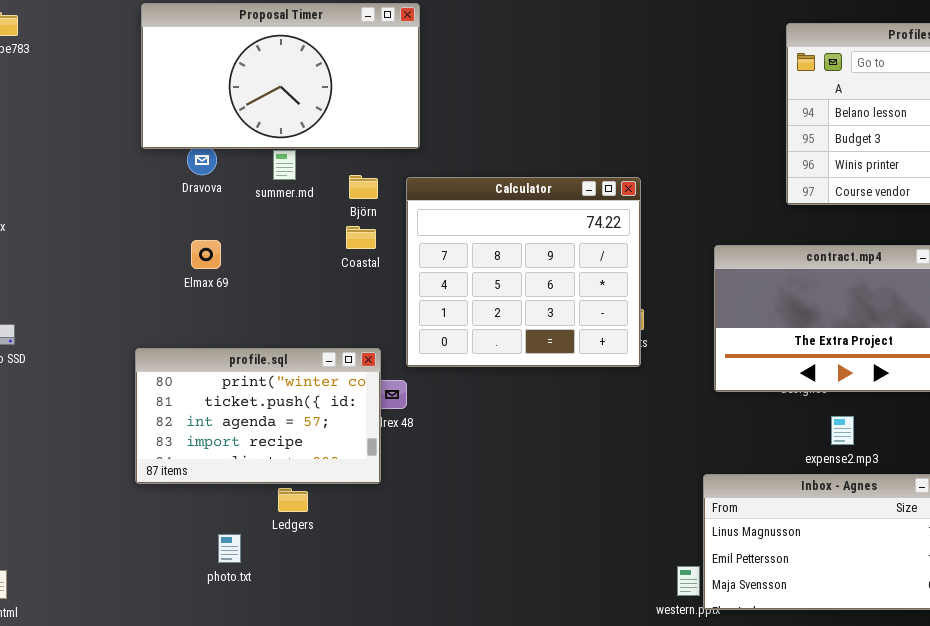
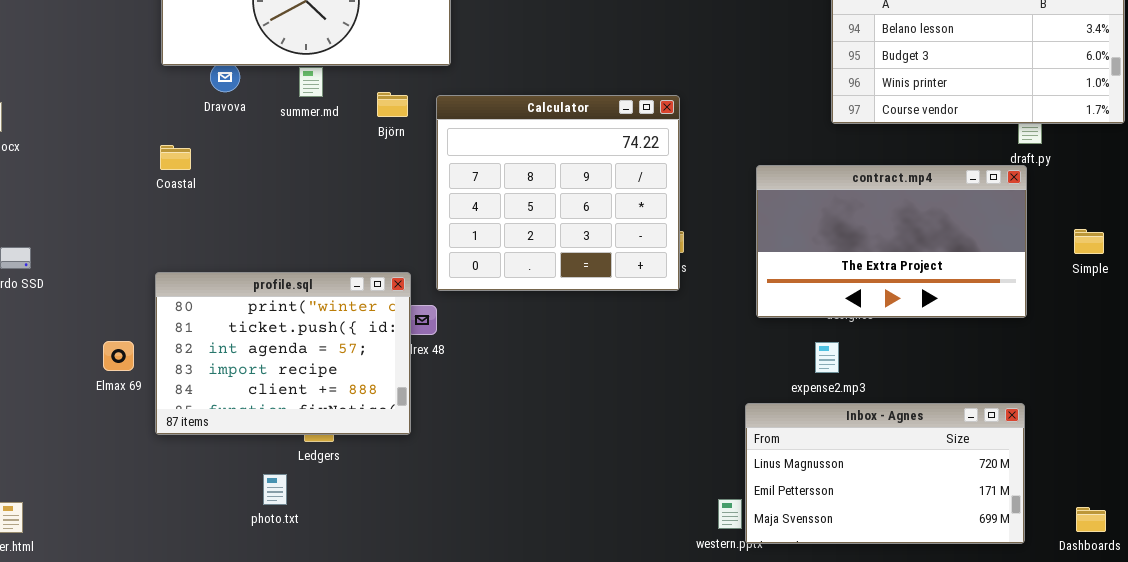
Coastal: [346,226,376,249] -> [160,145,191,170], moved
Elmax 69: [191,240,221,269] -> [103,341,134,371], moved
profile.sql: [135,348,381,484] -> [155,272,411,435], resized
expense2.mp3: [831,416,854,445] -> [815,342,839,373], moved
photo.txt: [218,534,241,563] -> [263,474,287,505], moved

